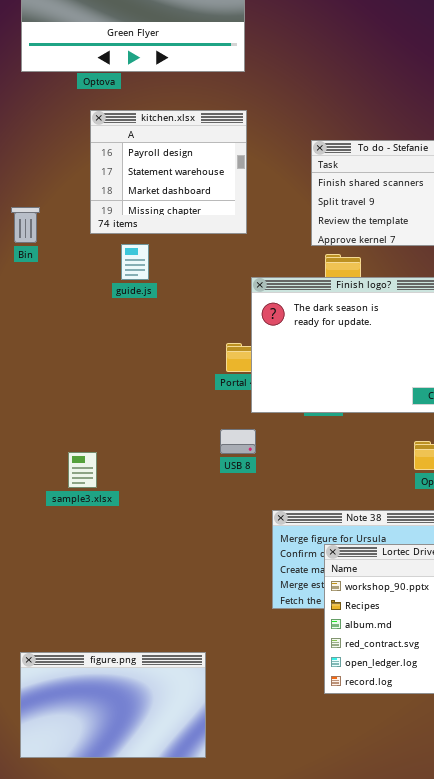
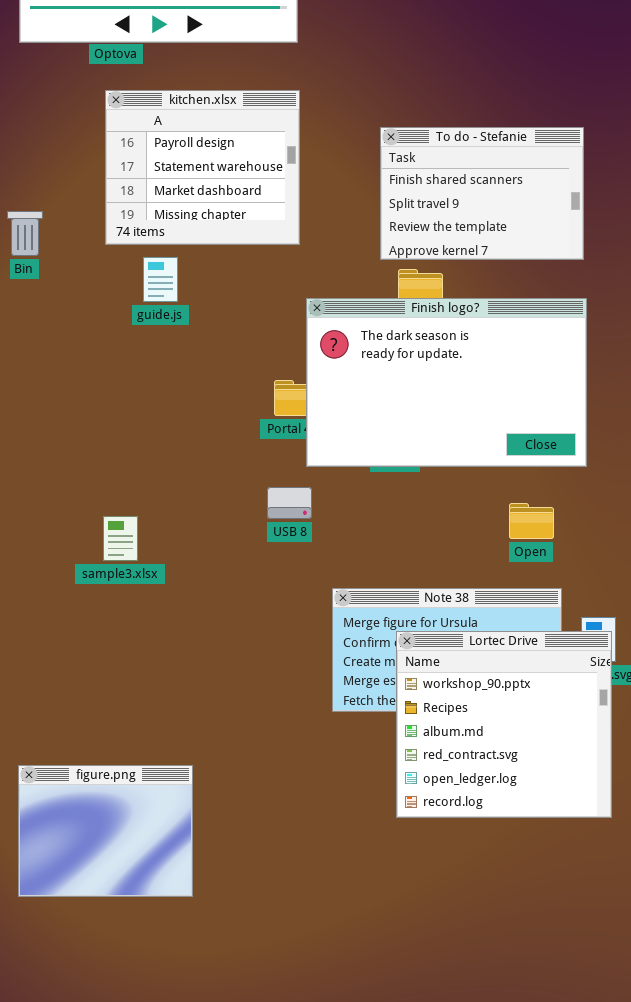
sample3.xlsx: [68,452,97,488] -> [103,516,138,561], moved
figure.png: [20,652,206,758] -> [18,765,193,897], resized

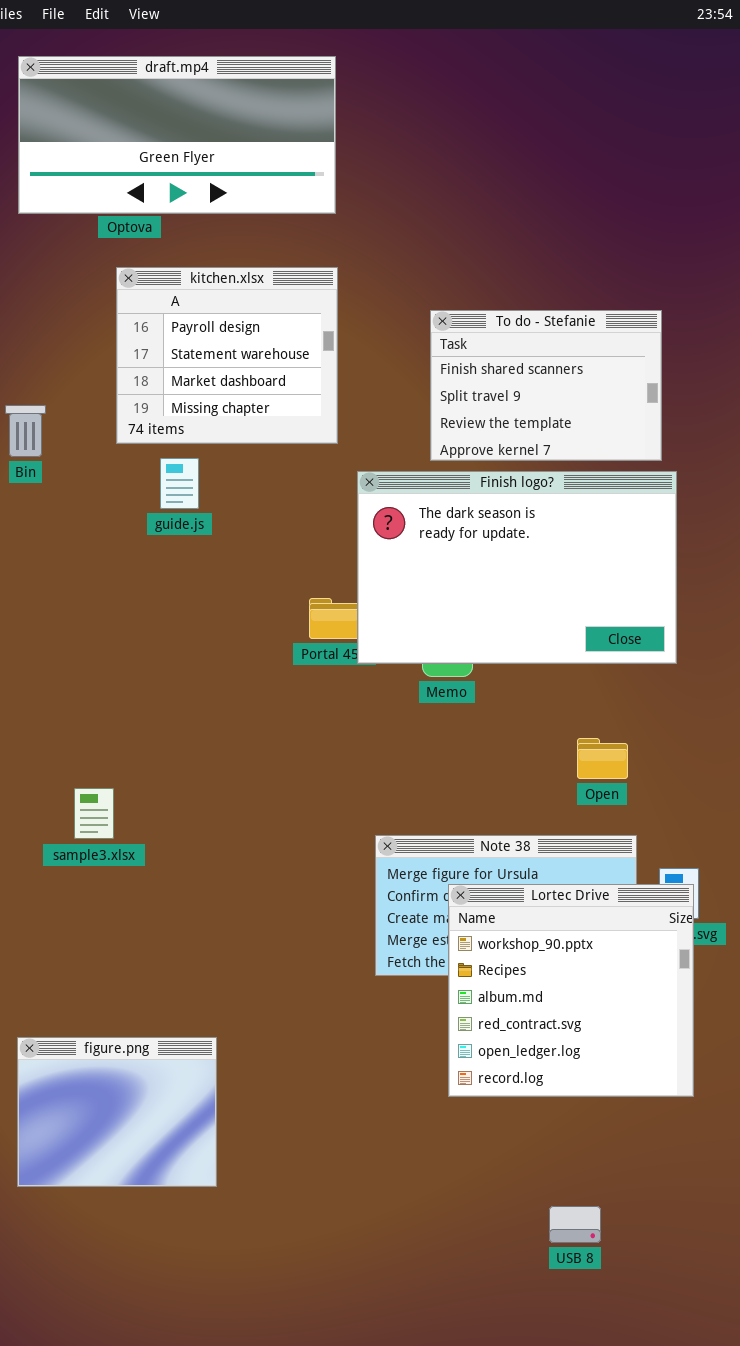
Finish logo?: [306,298,587,467] -> [357,471,677,664], moved
USB 8: [267,487,312,519] -> [549,1206,601,1243], moved
sample3.xlsx: [103,516,138,561] -> [74,788,114,839], moved

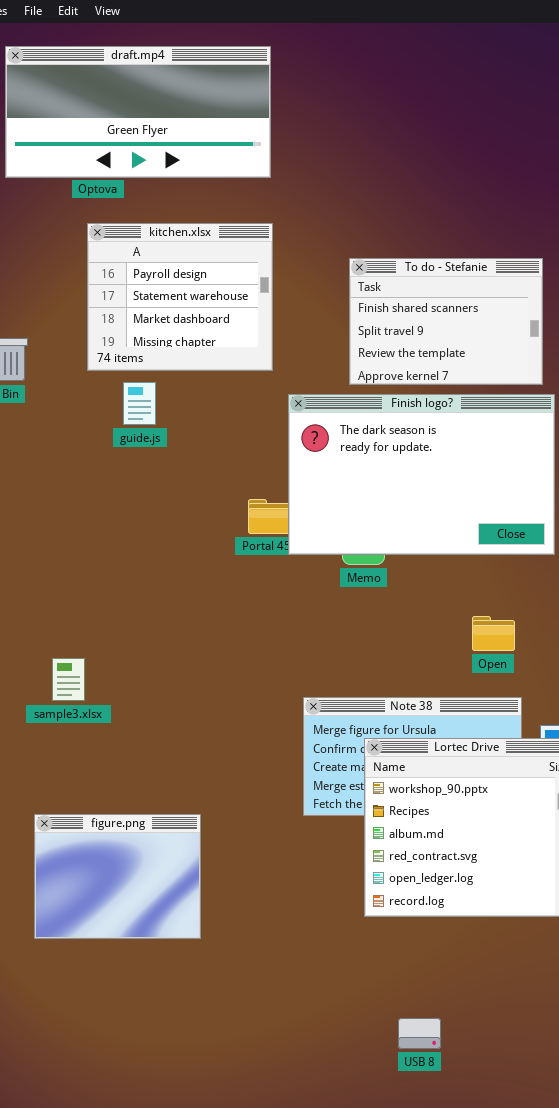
figure.png: [17,1037,217,1187] -> [34,814,201,939], moved
USB 8: [549,1206,601,1243] -> [398,1018,441,1049], moved

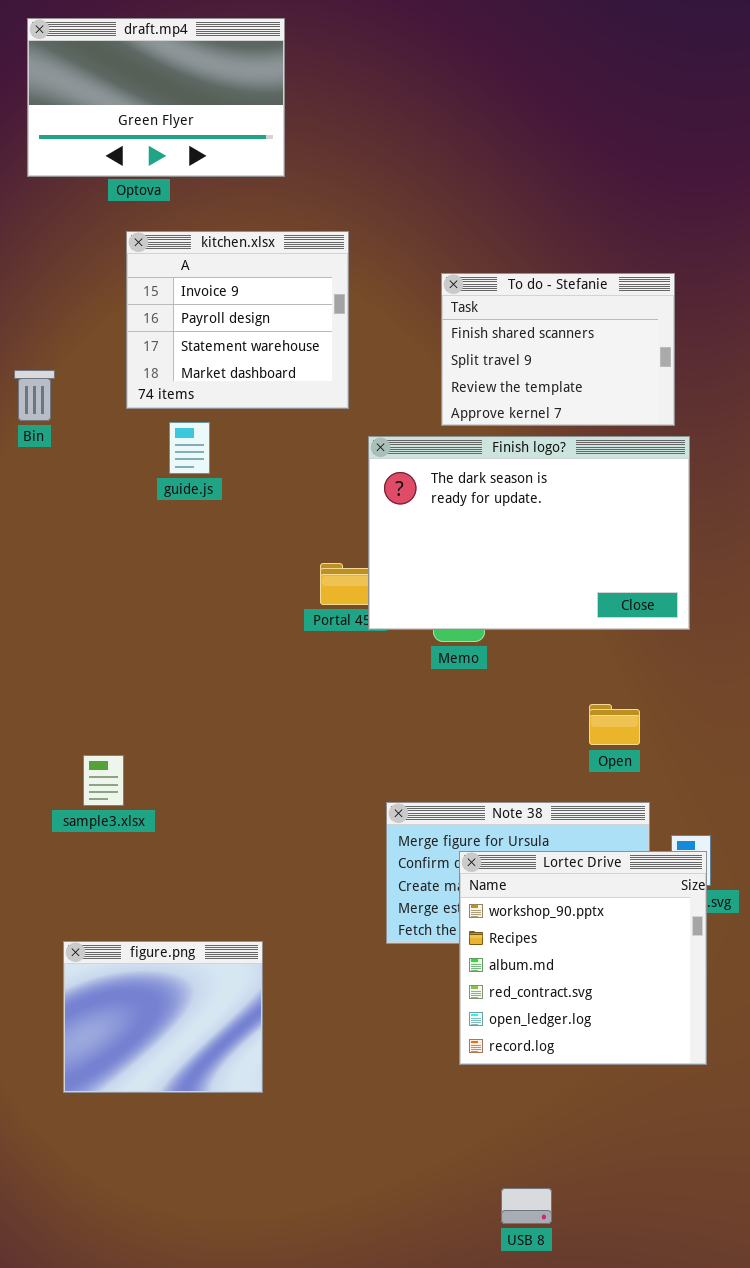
draft.mp4: [5,46,271,178] -> [27,18,285,177], resized
kitchen.xlsx: [87,223,273,371] -> [126,231,349,409], scrolled up 1 row

